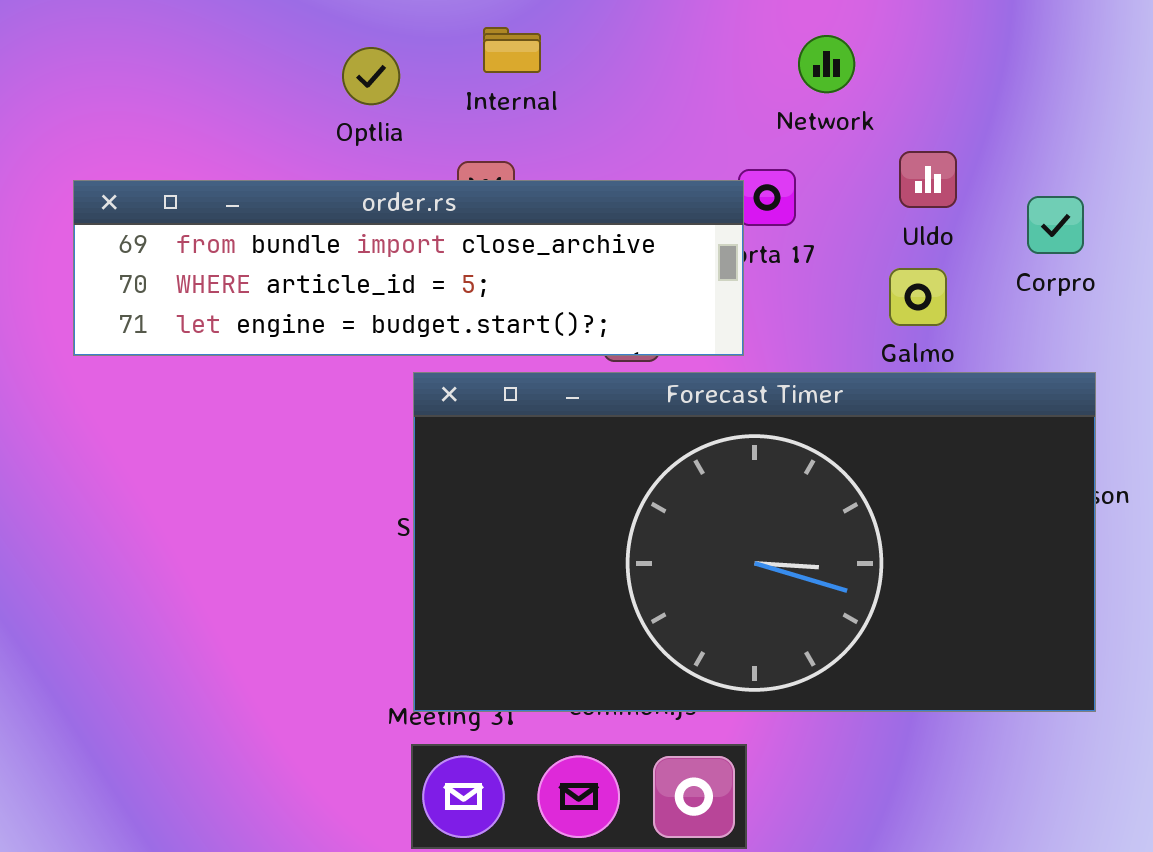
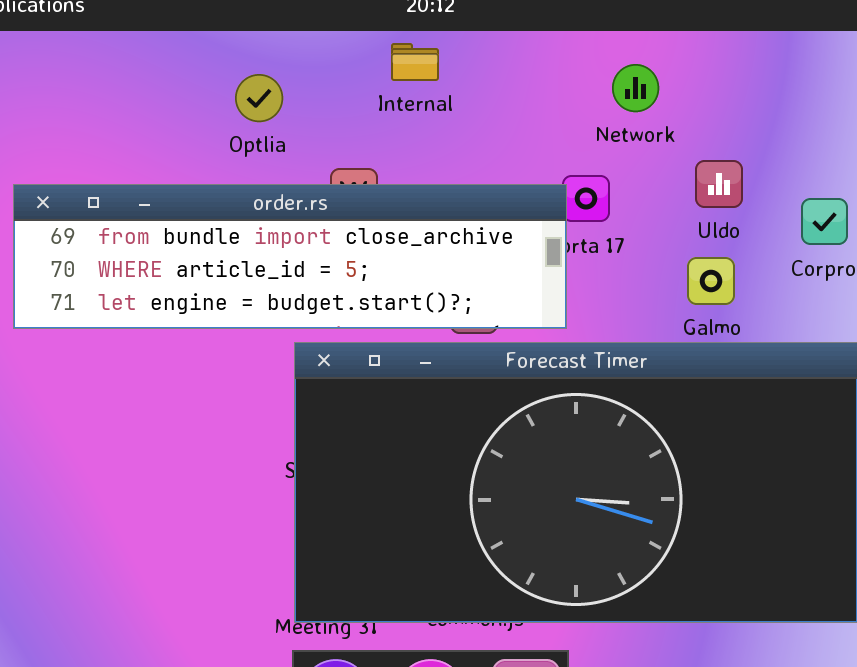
Internal: [483,27,541,73] -> [391,43,439,81], moved

